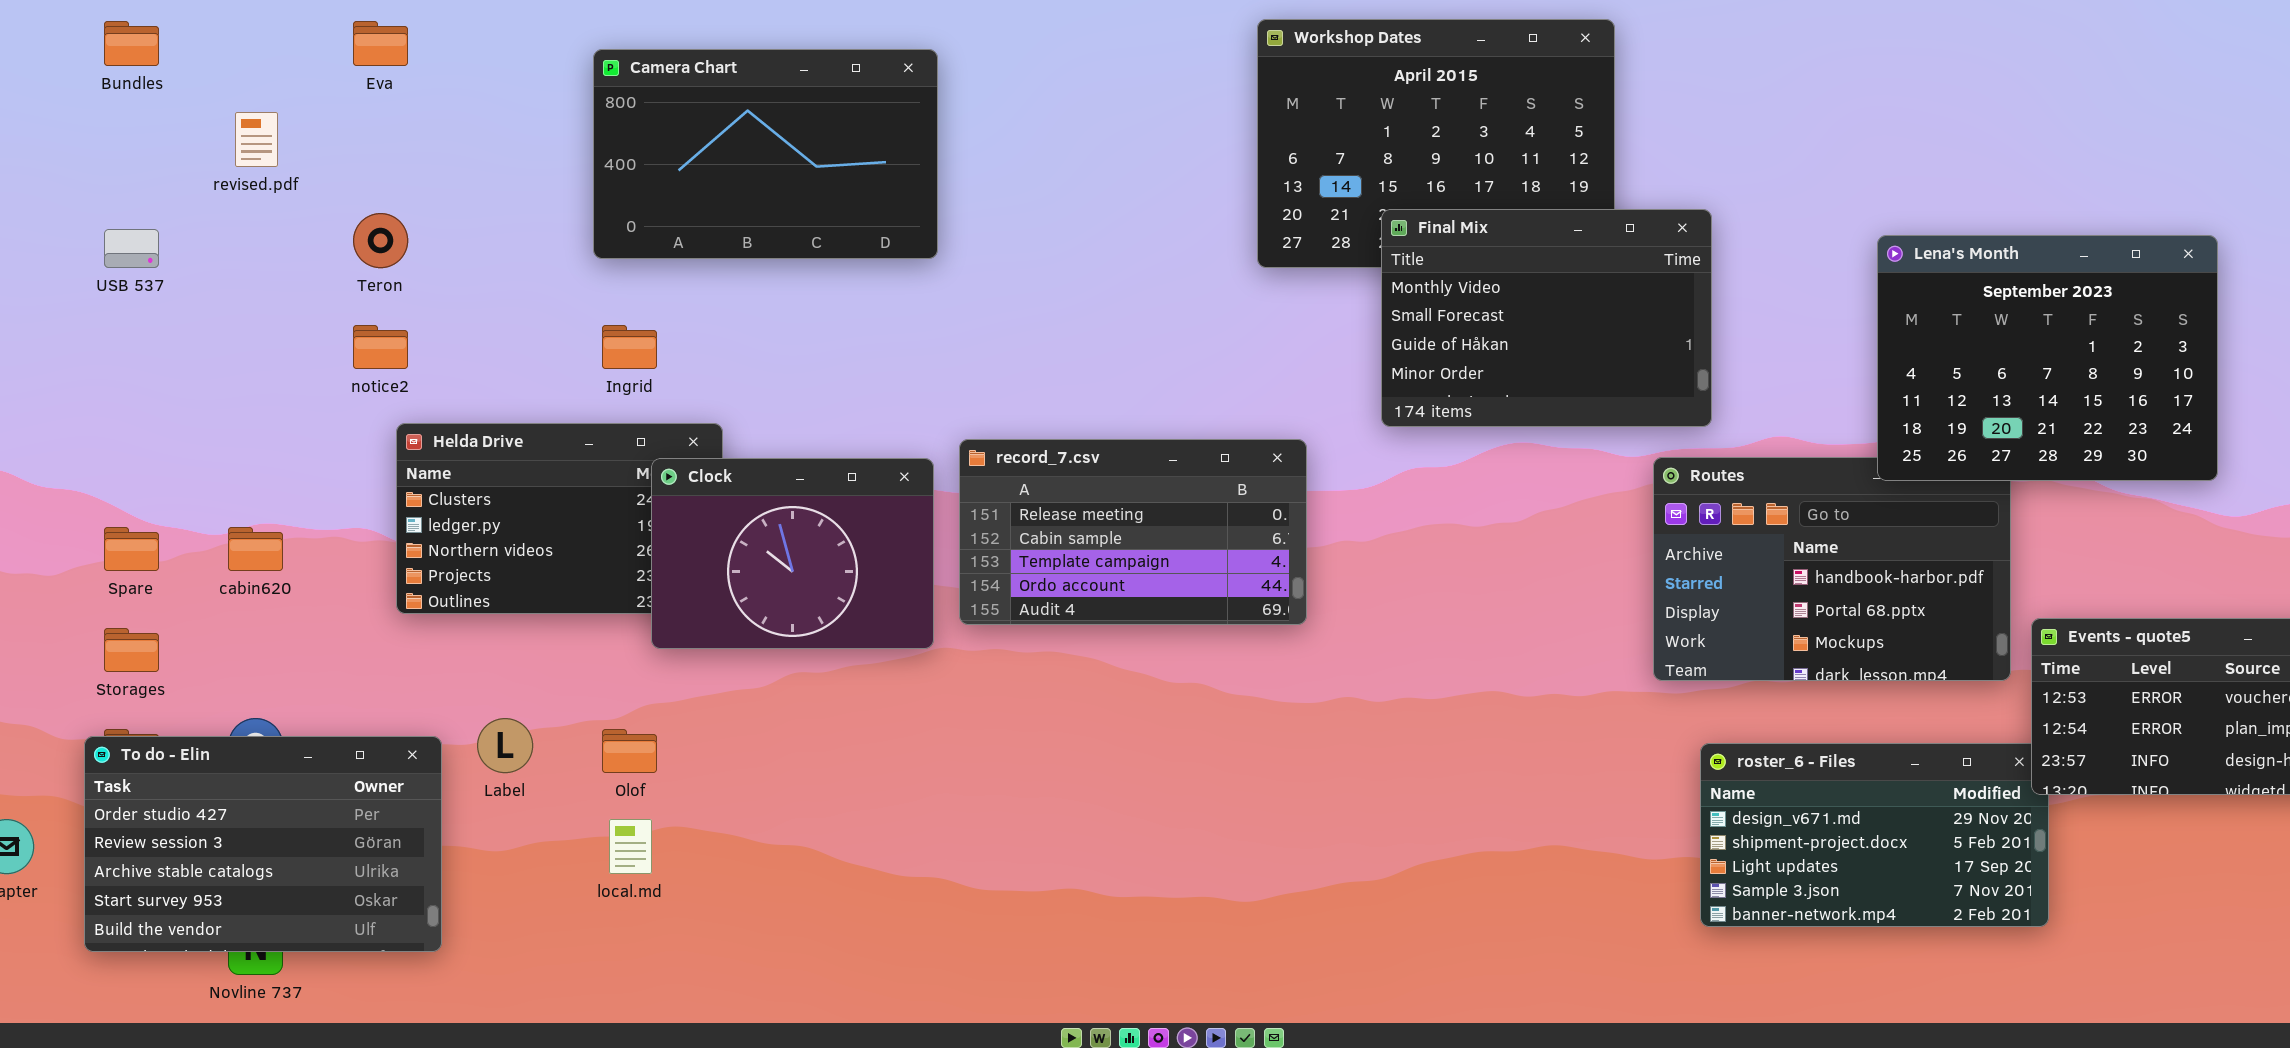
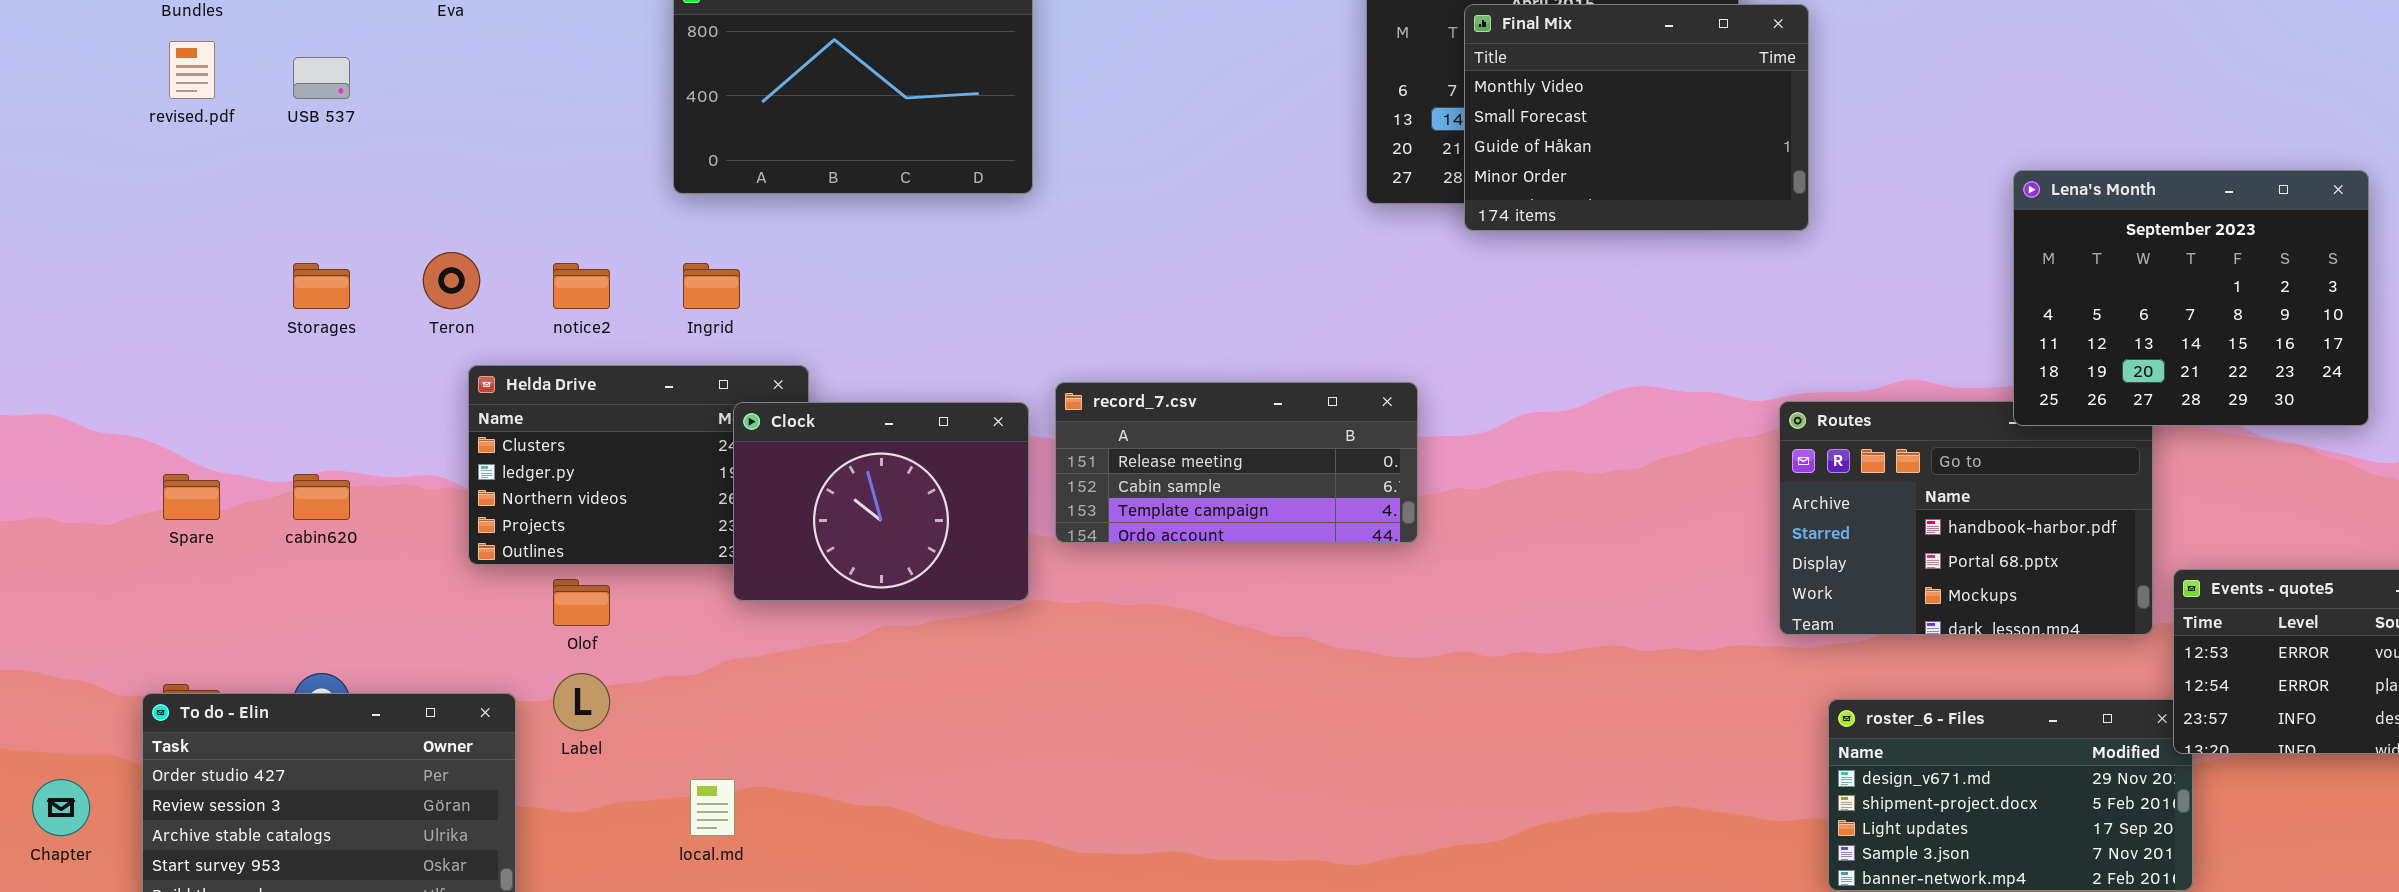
revised.pdf: [235,112,278,167] -> [169,41,215,99], moved
Final Mix: [1381,209,1712,427] -> [1464,4,1809,231], moved
Teron: [353,213,408,268] -> [423,252,480,309], moved
USB 537: [104,229,159,268] -> [293,57,350,99], moved
notice2: [353,325,408,369] -> [553,263,610,309], moved
record_7.csv: [959,439,1307,625] -> [1055,382,1418,543], resized
Storages: [104,628,159,672] -> [293,263,350,309], moved
Olof: [602,729,657,773] -> [553,579,610,626], moved

